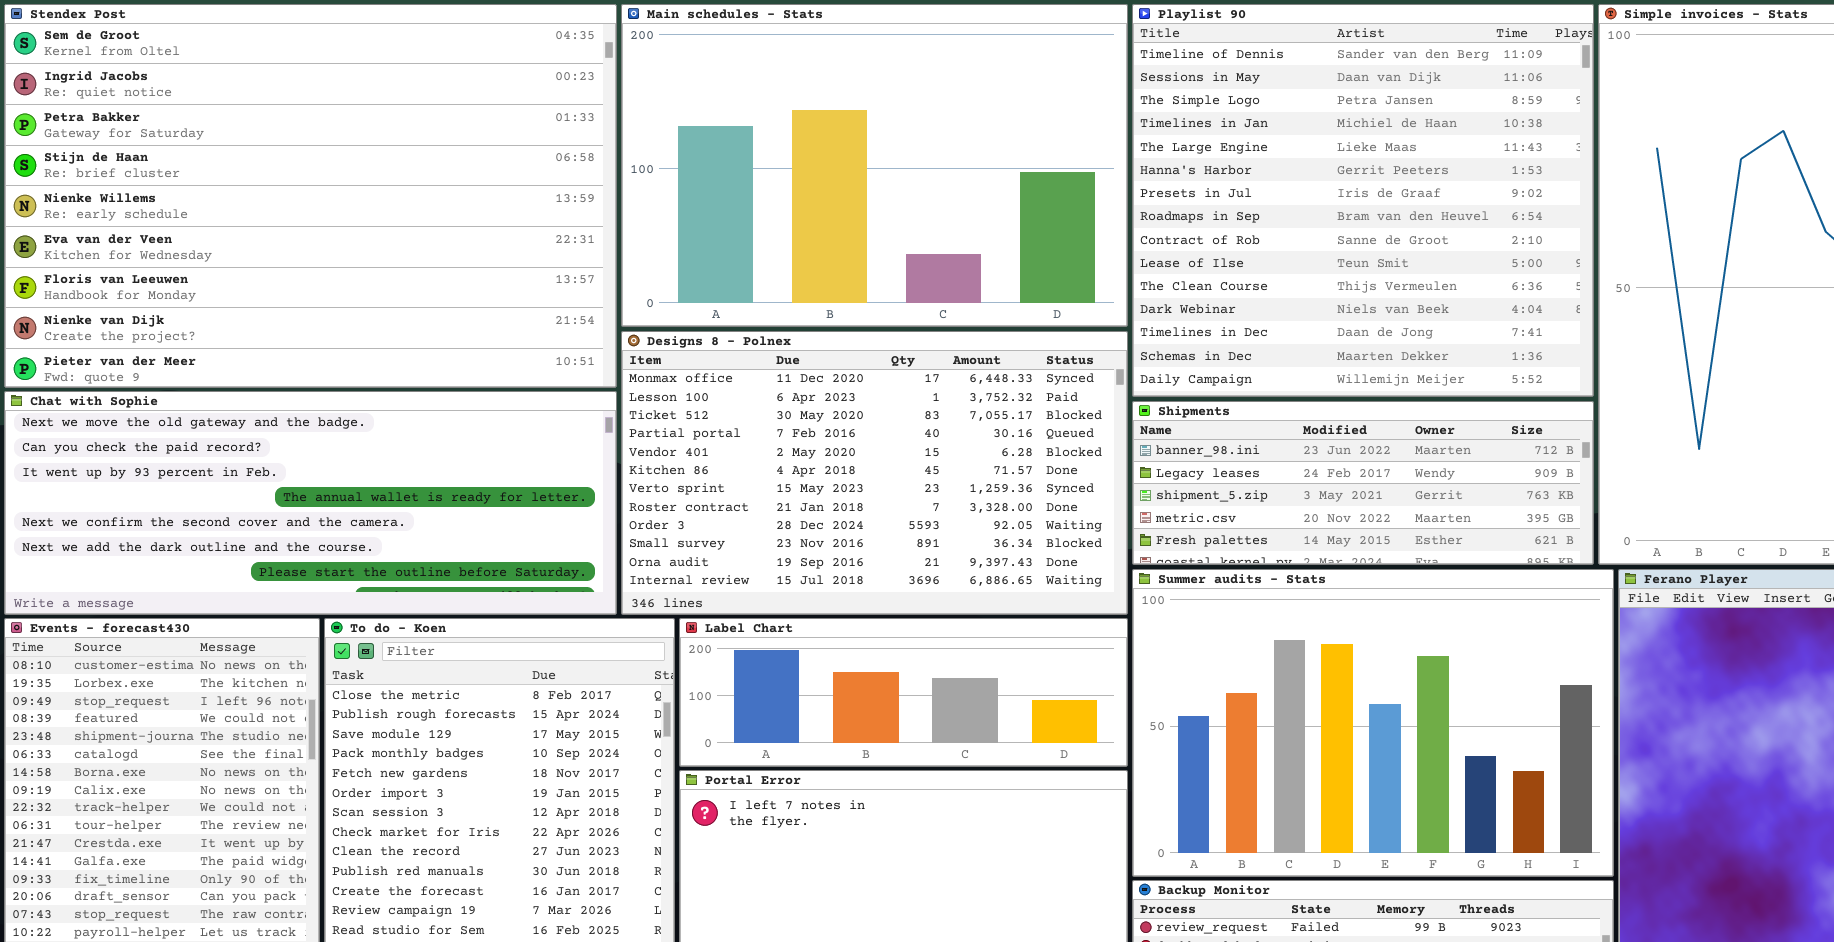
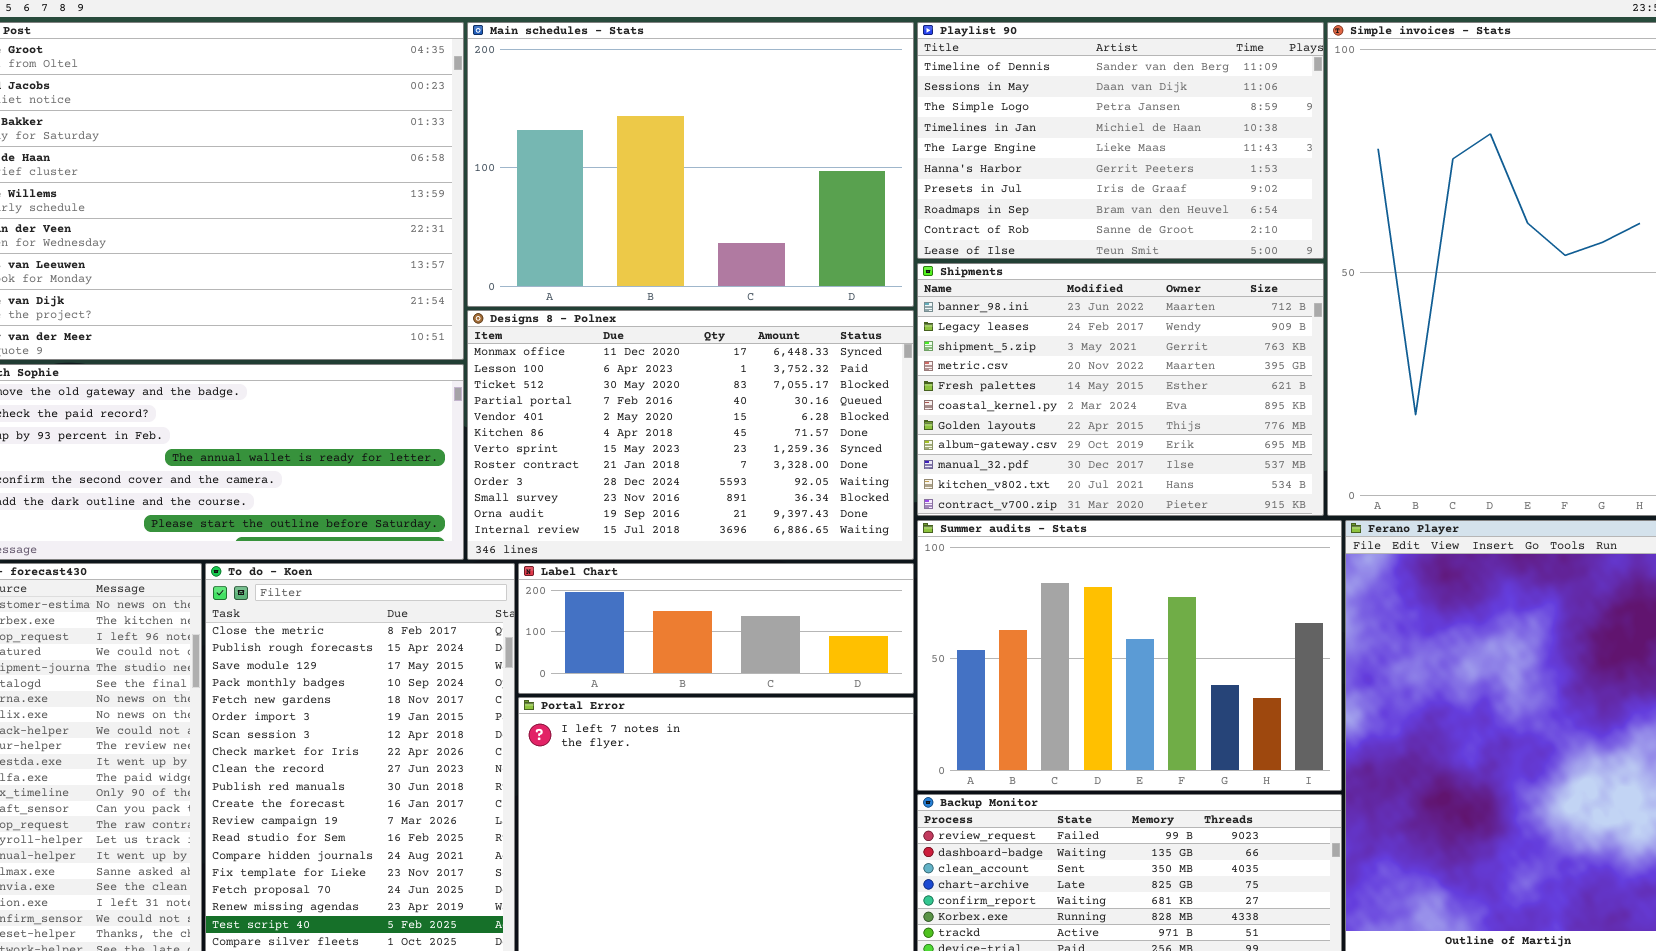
Playlist 90: [1132,4,1594,397] -> [917,22,1324,259], resized
Shipments: [1132,401,1594,565] -> [917,263,1324,516], resized

